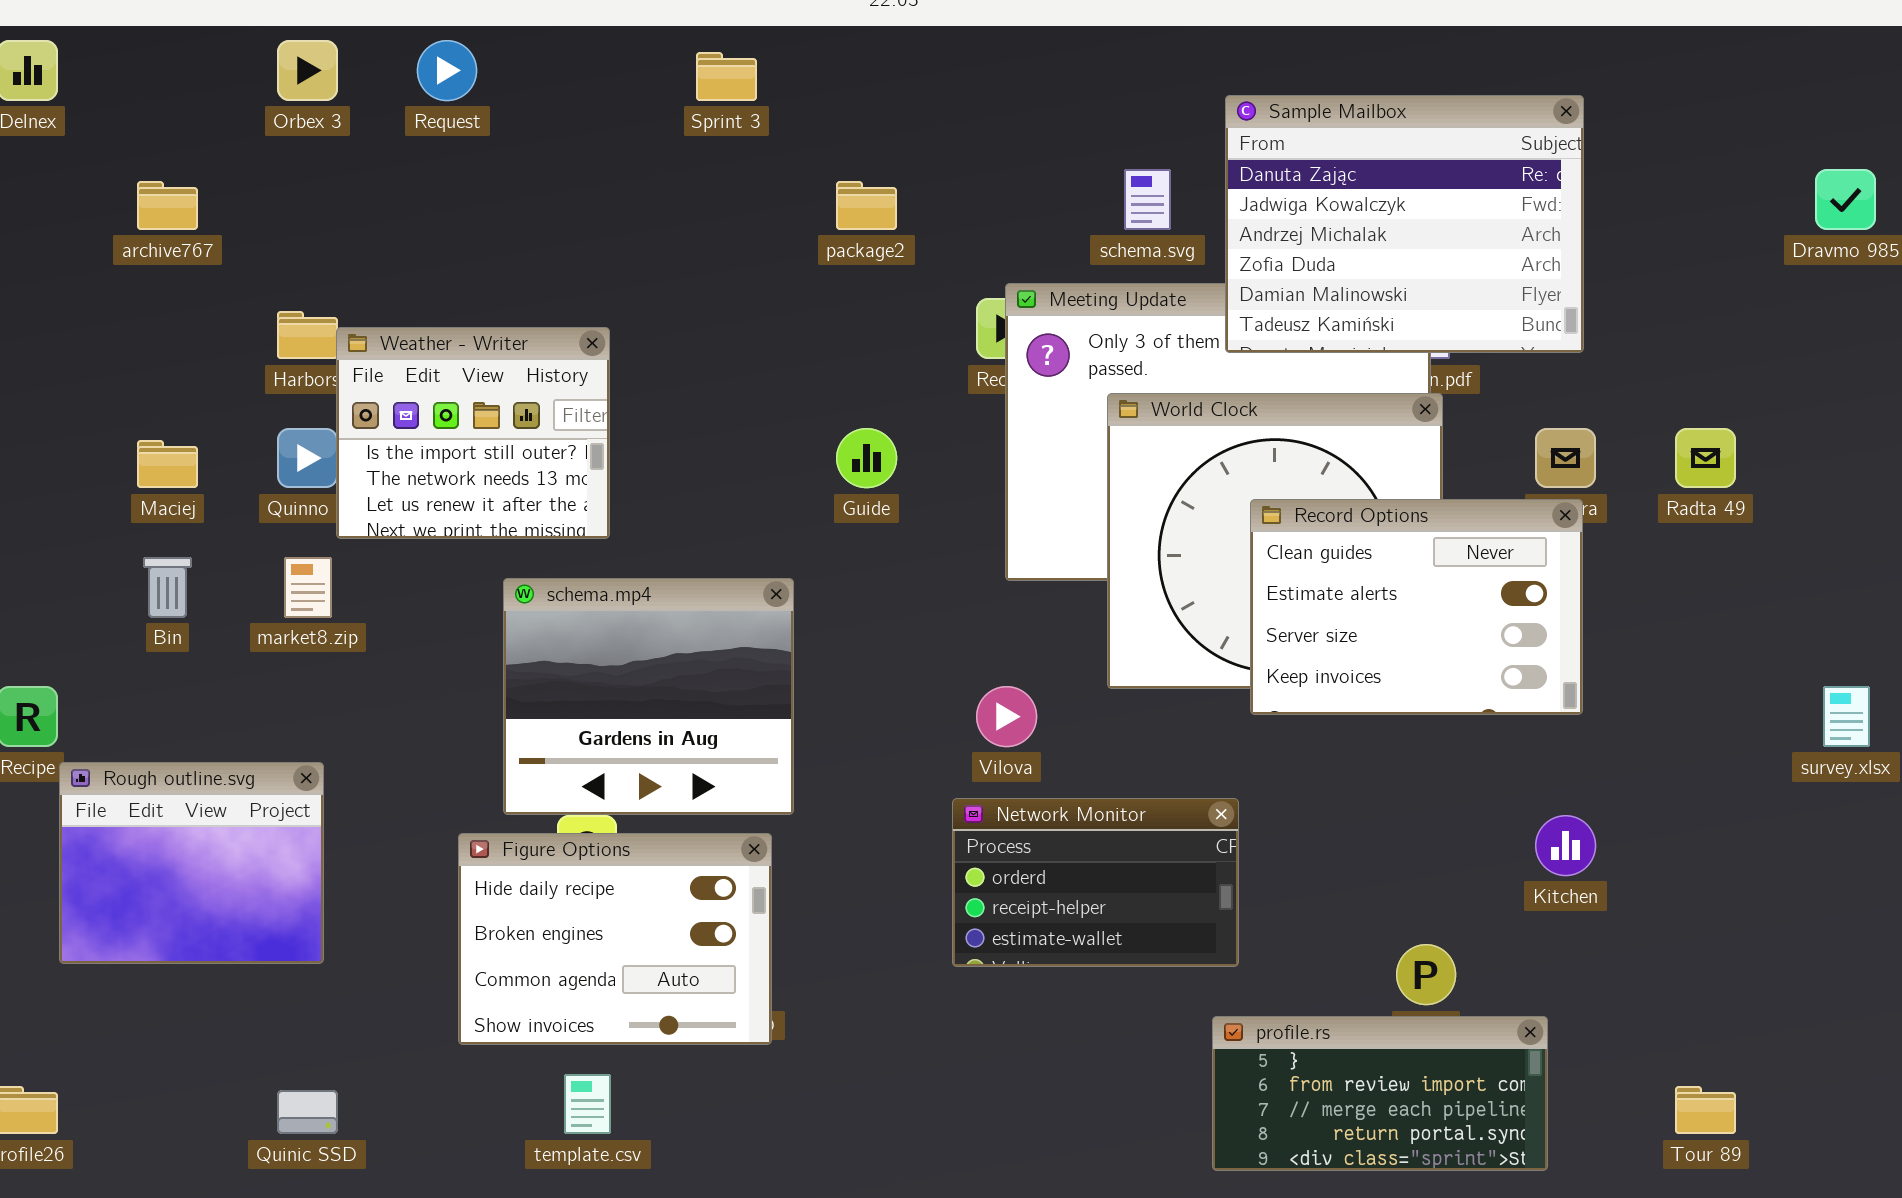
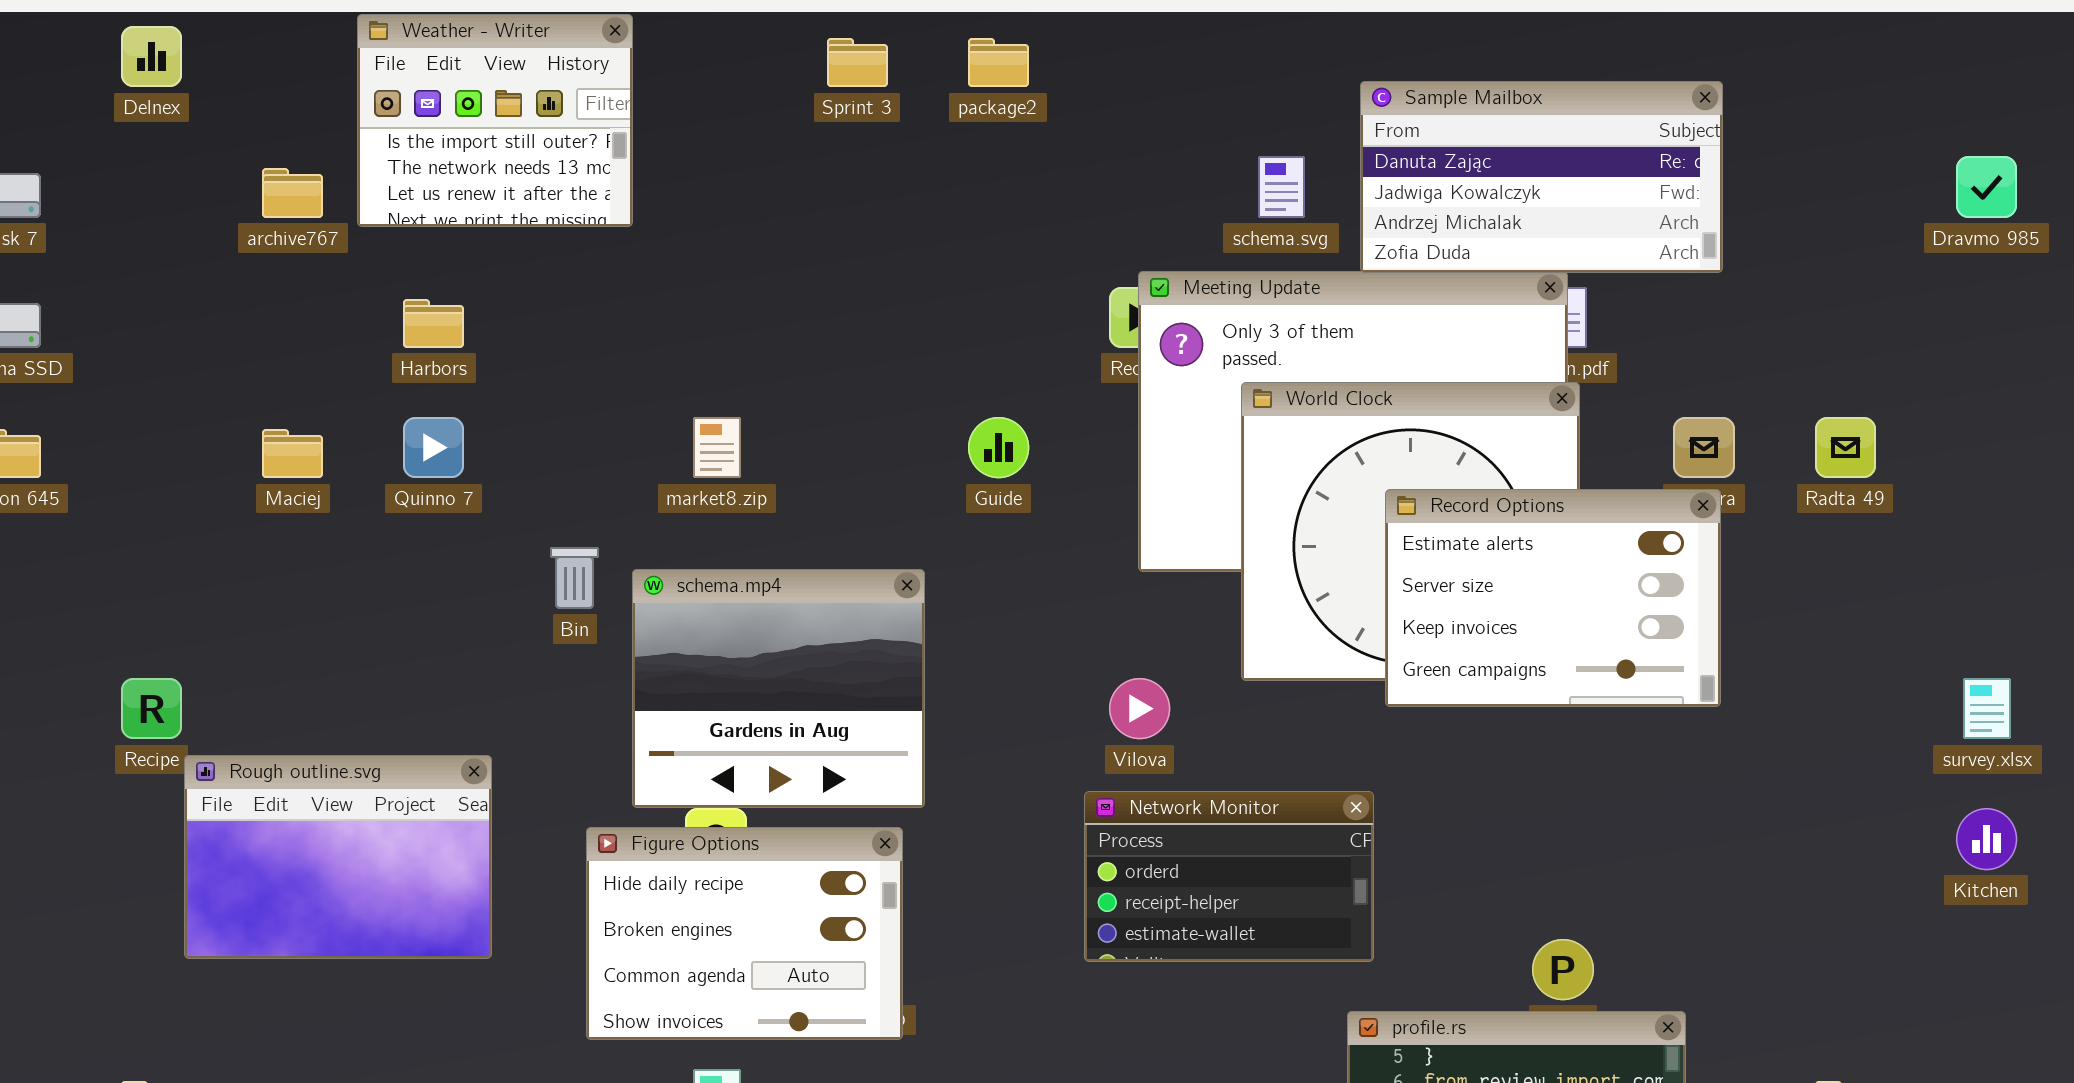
Sample Mailbox: [1225,95,1584,353] -> [1360,81,1723,273], resized
package2: [836,181,897,230] -> [968,38,1029,87], moved
Weather - Writer: [336,327,610,539] -> [357,14,633,227], moved
Record Options: [1250,499,1583,715] -> [1385,489,1721,707], scrolled down 1 row
Bin: [143,557,192,618] -> [550,547,599,609], moved
market8.zip: [284,557,332,618] -> [693,417,741,478], moved
Rough outline.svg: [59,762,324,964] -> [184,755,492,959], resized
Kitchen: [1535,815,1596,876] -> [1956,808,2017,870], moved

